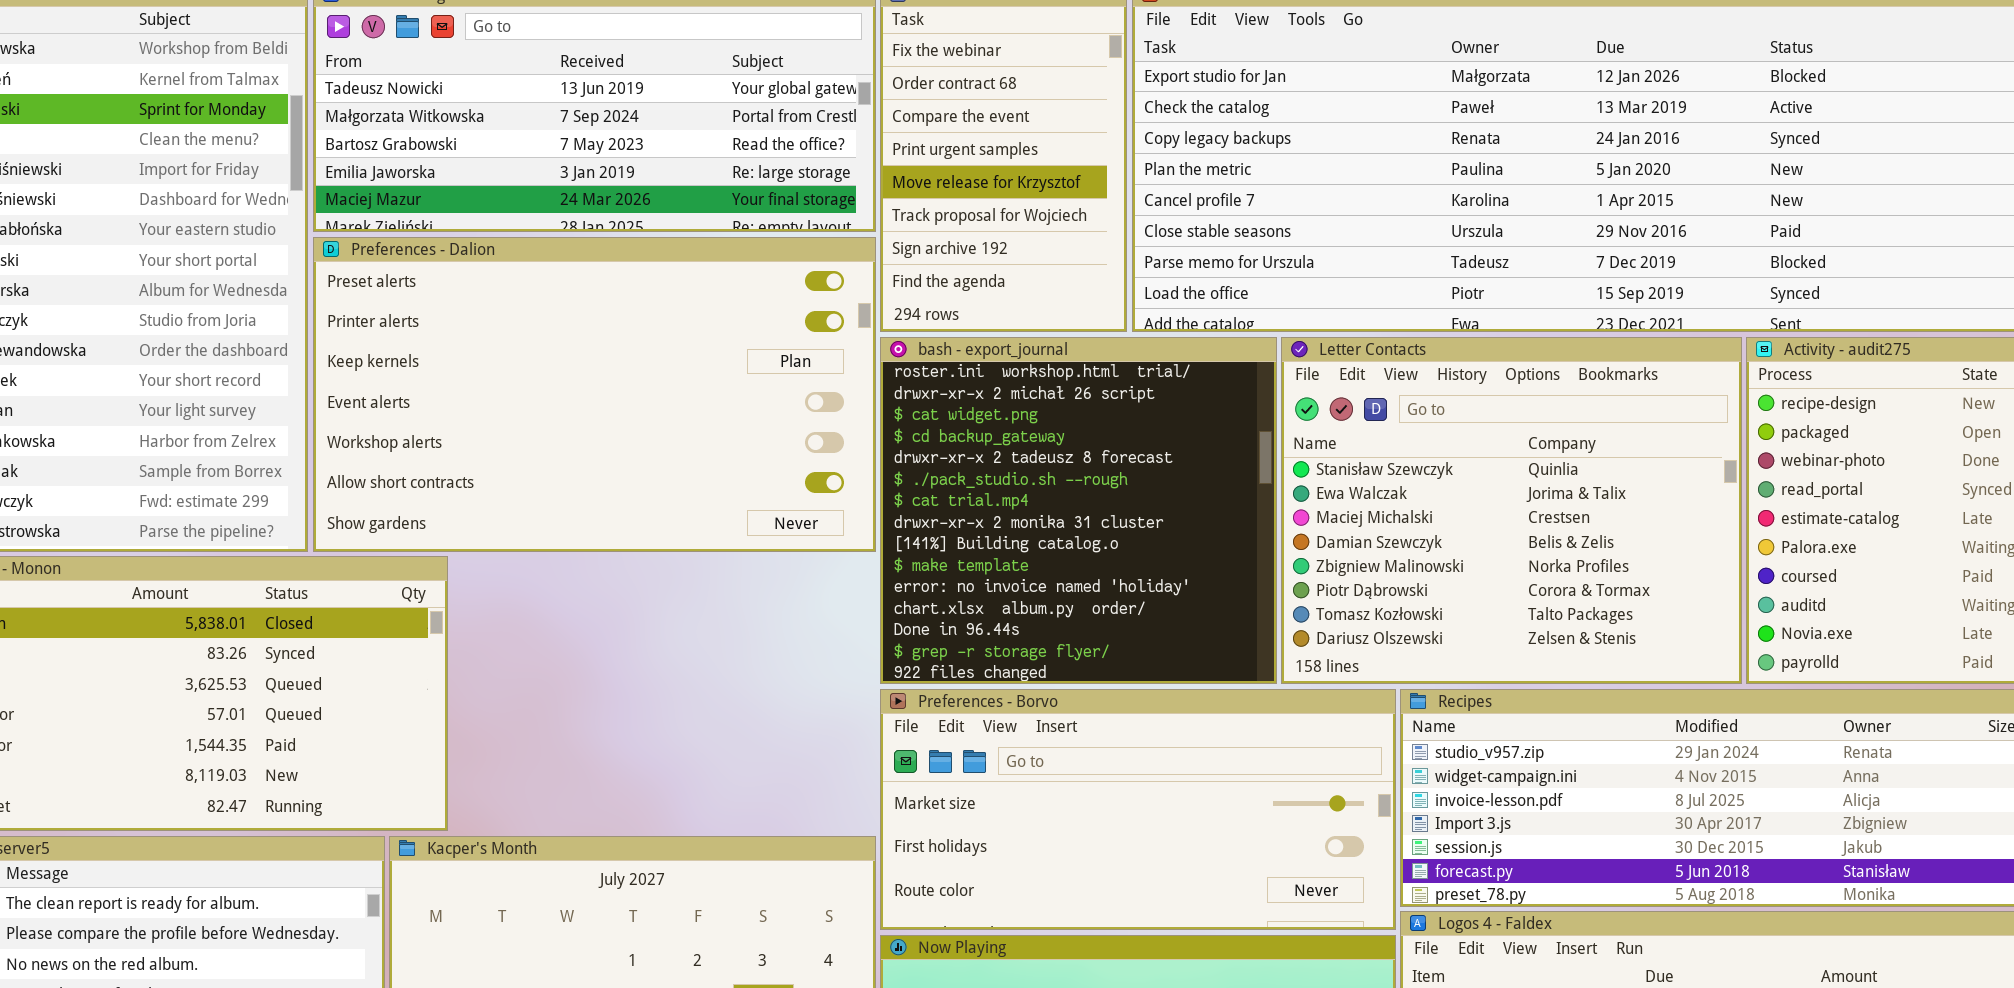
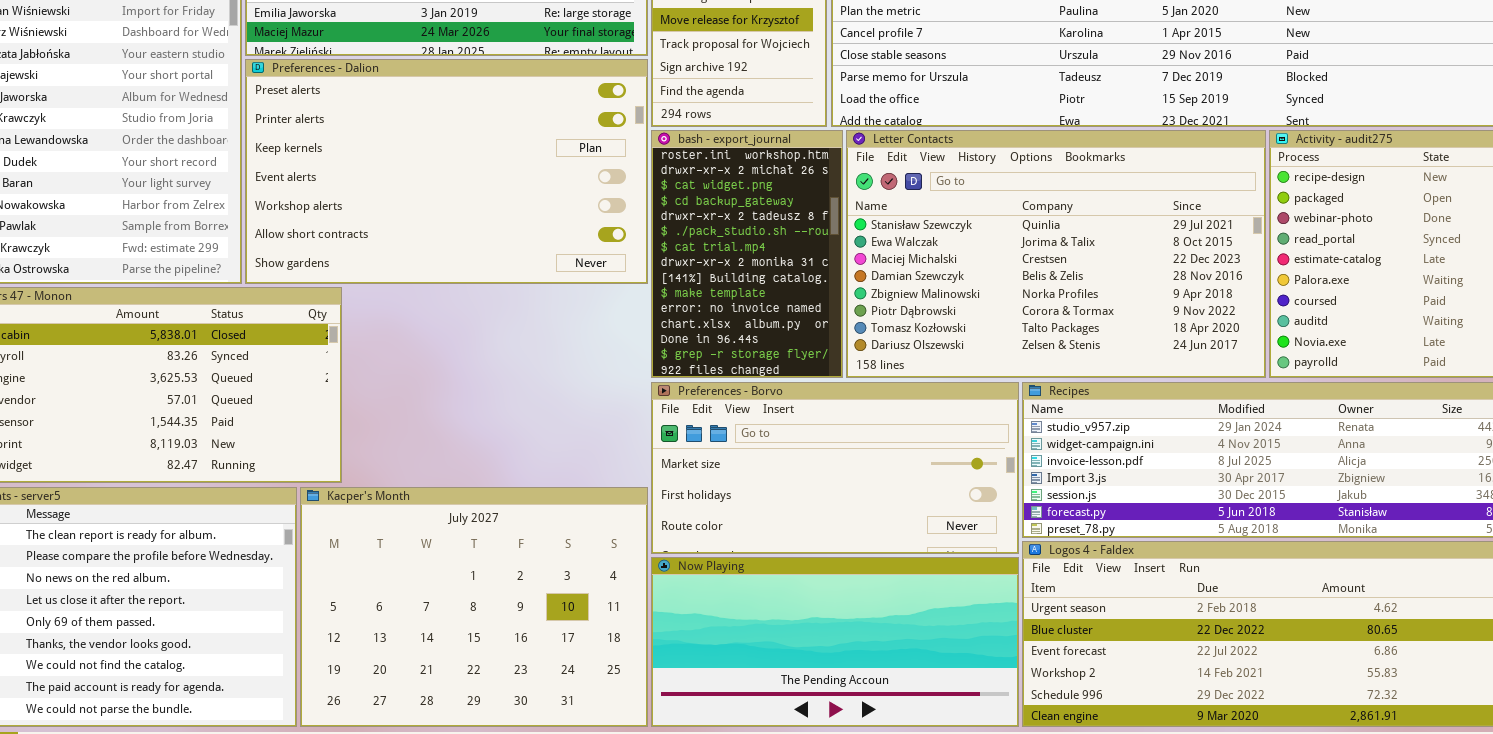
bash - export_journal: [880,337,1277,684] -> [651,130,843,378], resized
Letter Contacts: [1281,337,1742,684] -> [846,130,1266,378], resized

